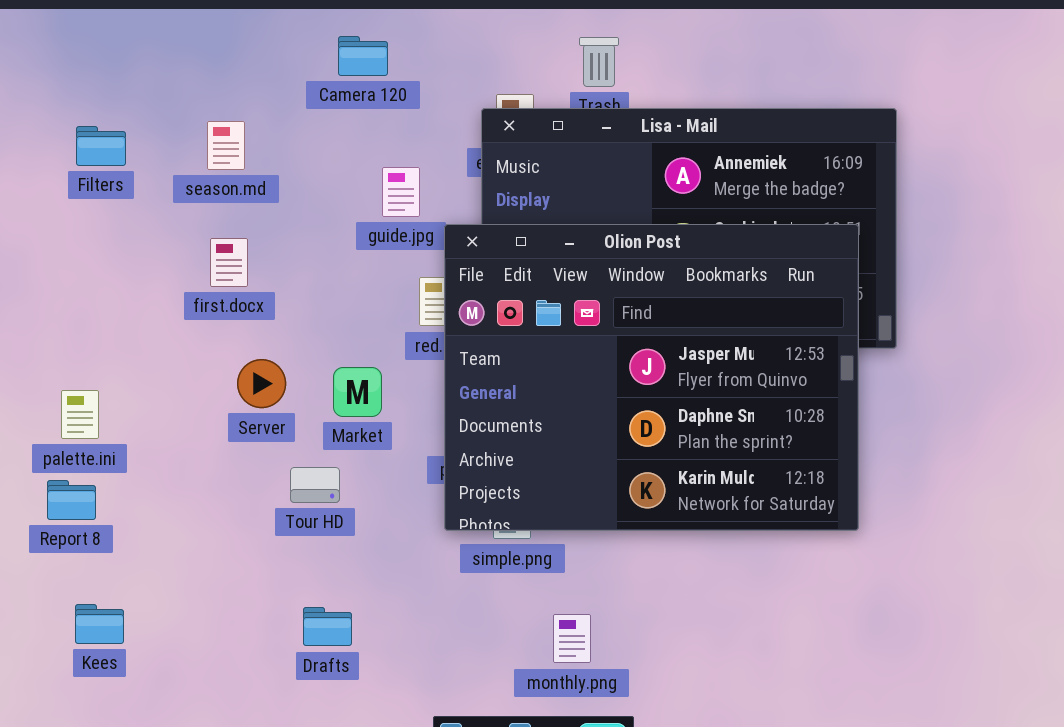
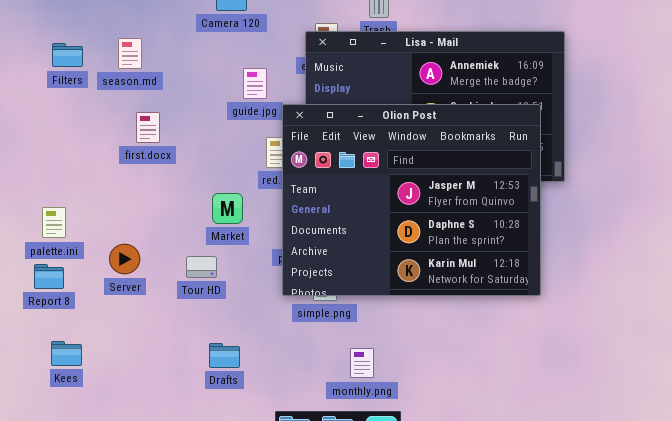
season.md: [207,121,245,170] -> [118,38,142,69], moved
Server: [237,359,286,408] -> [109,244,140,274], moved
Drafts: [303,607,352,646] -> [209,343,240,368], moved

